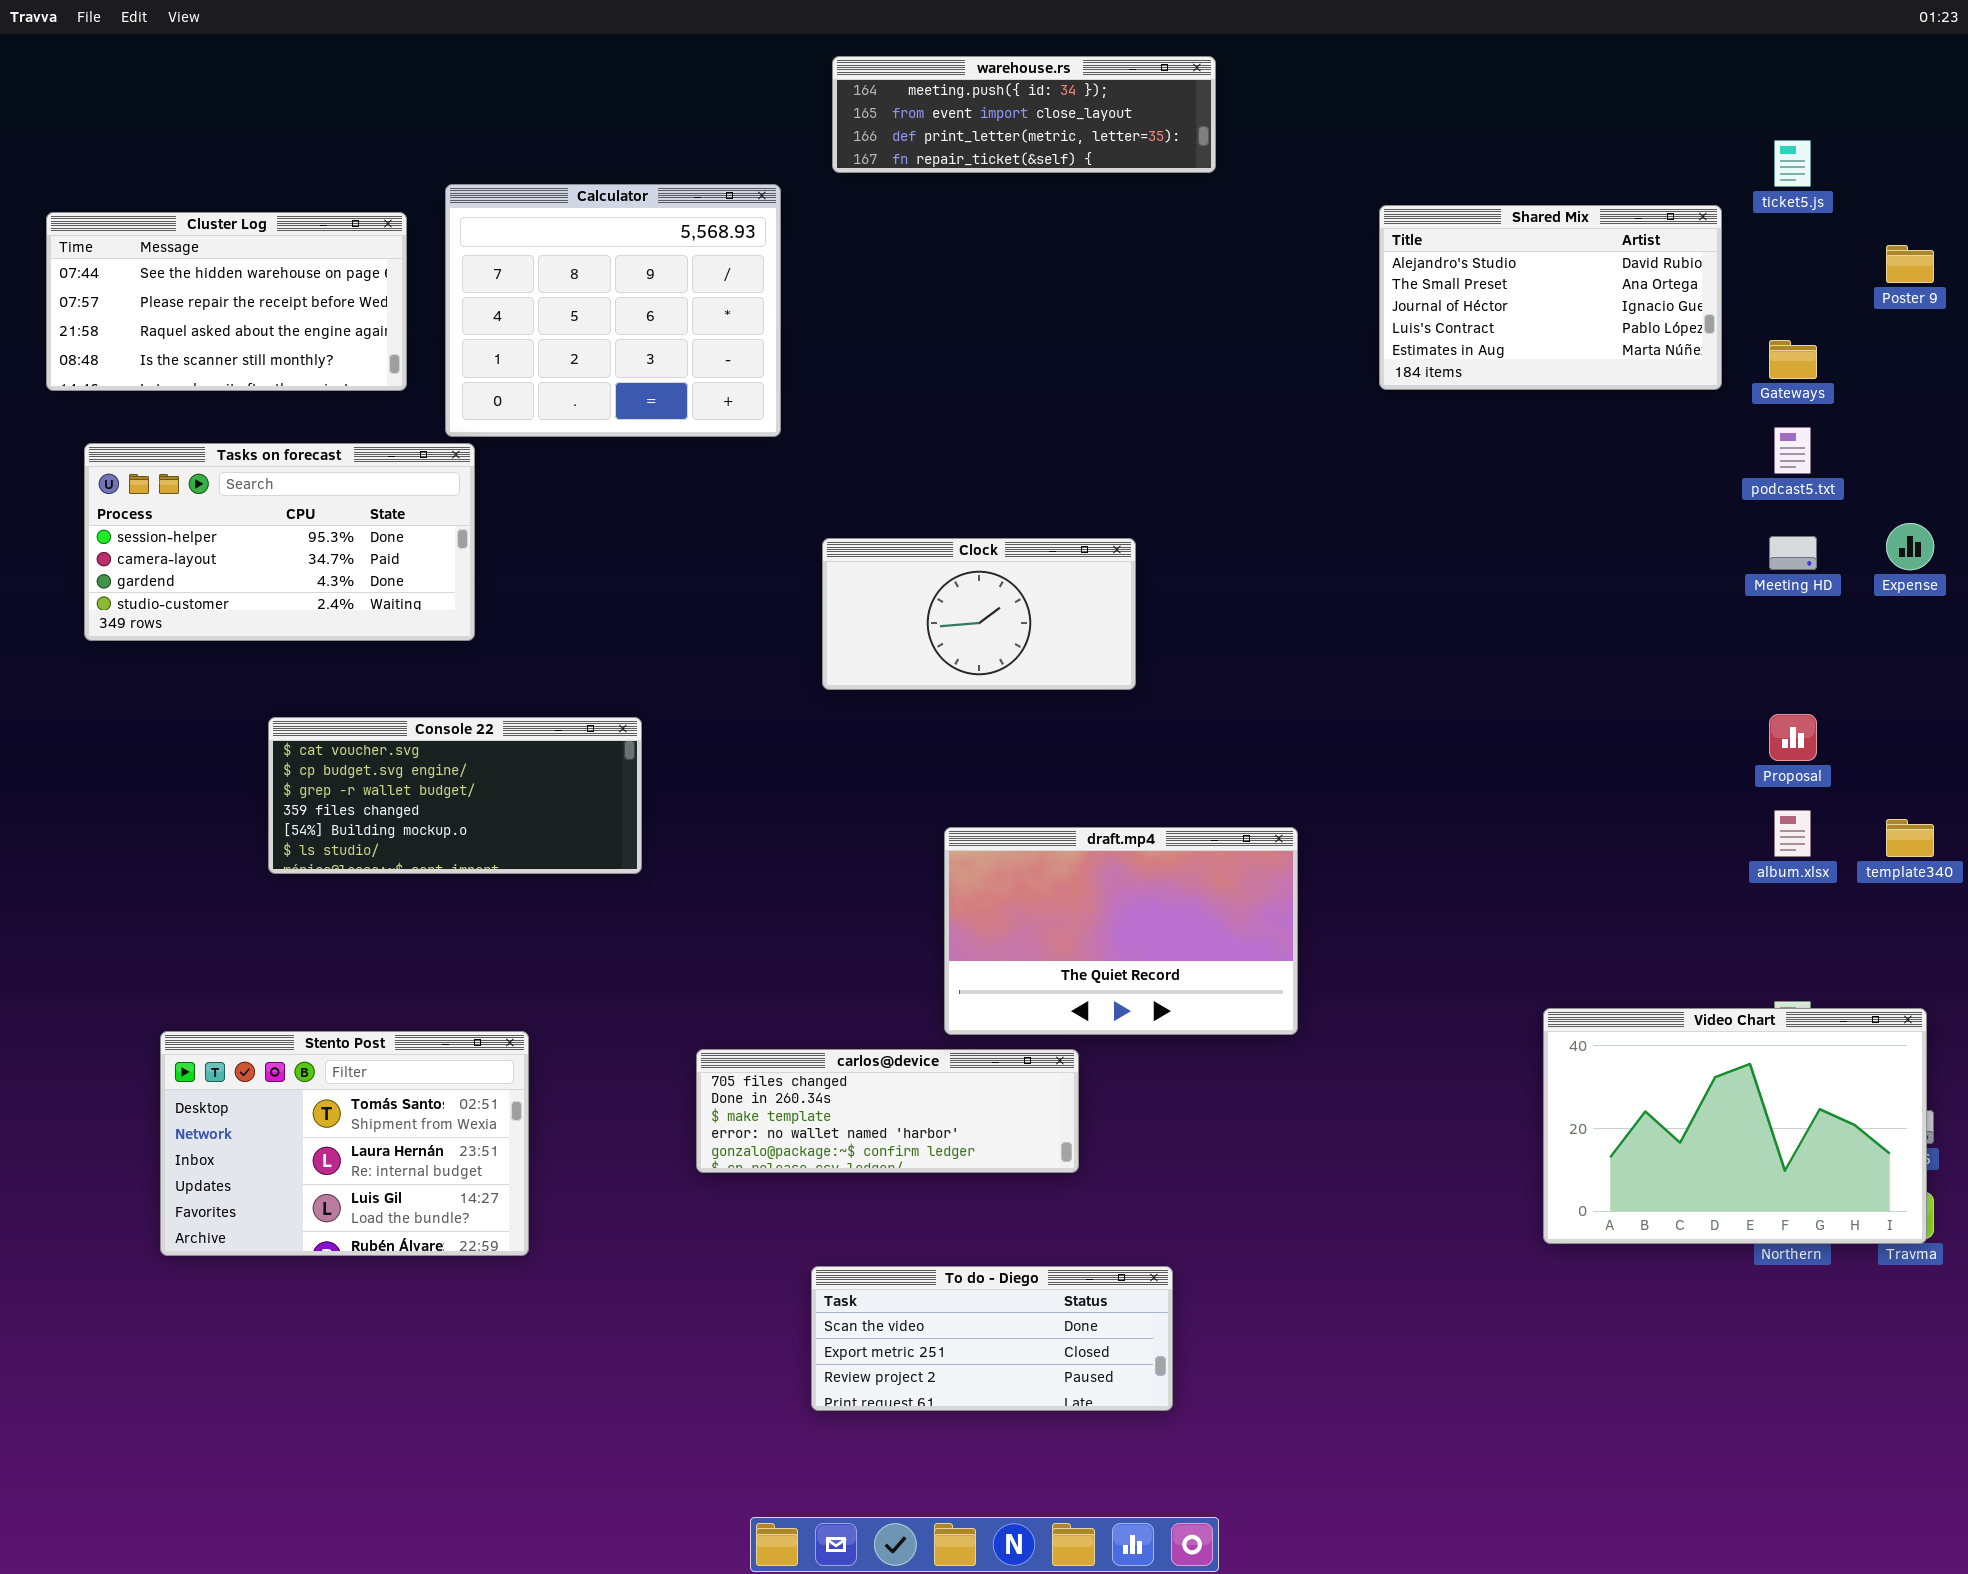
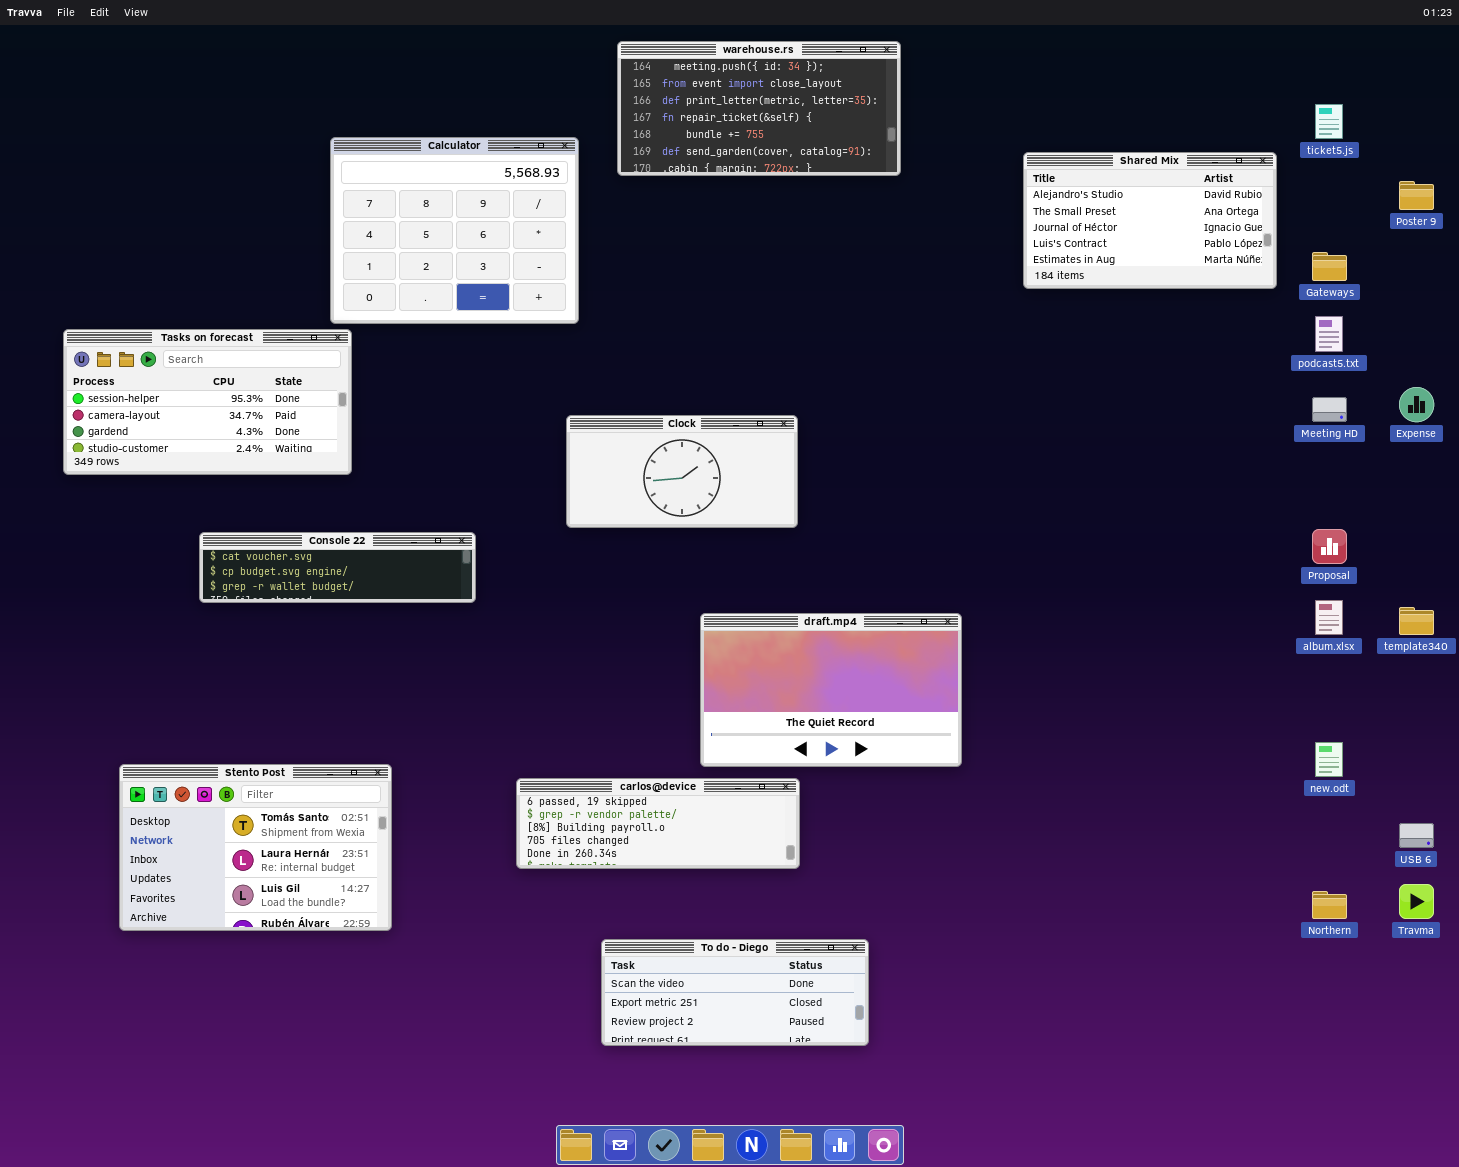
warehouse.rs: [832,56,1216,173] -> [617,41,901,176], resized
Cluster Log: [46,212,407,391] -> none, closed
Clock: [822,538,1136,690] -> [566,415,798,528], moved
Console 22: [268,717,642,874] -> [199,532,476,603], resized
Video Chart: [1543,1008,1927,1244] -> none, closed
carlos@device: [696,1049,1079,1173] -> [516,778,800,869], scrolled up 3 rows

